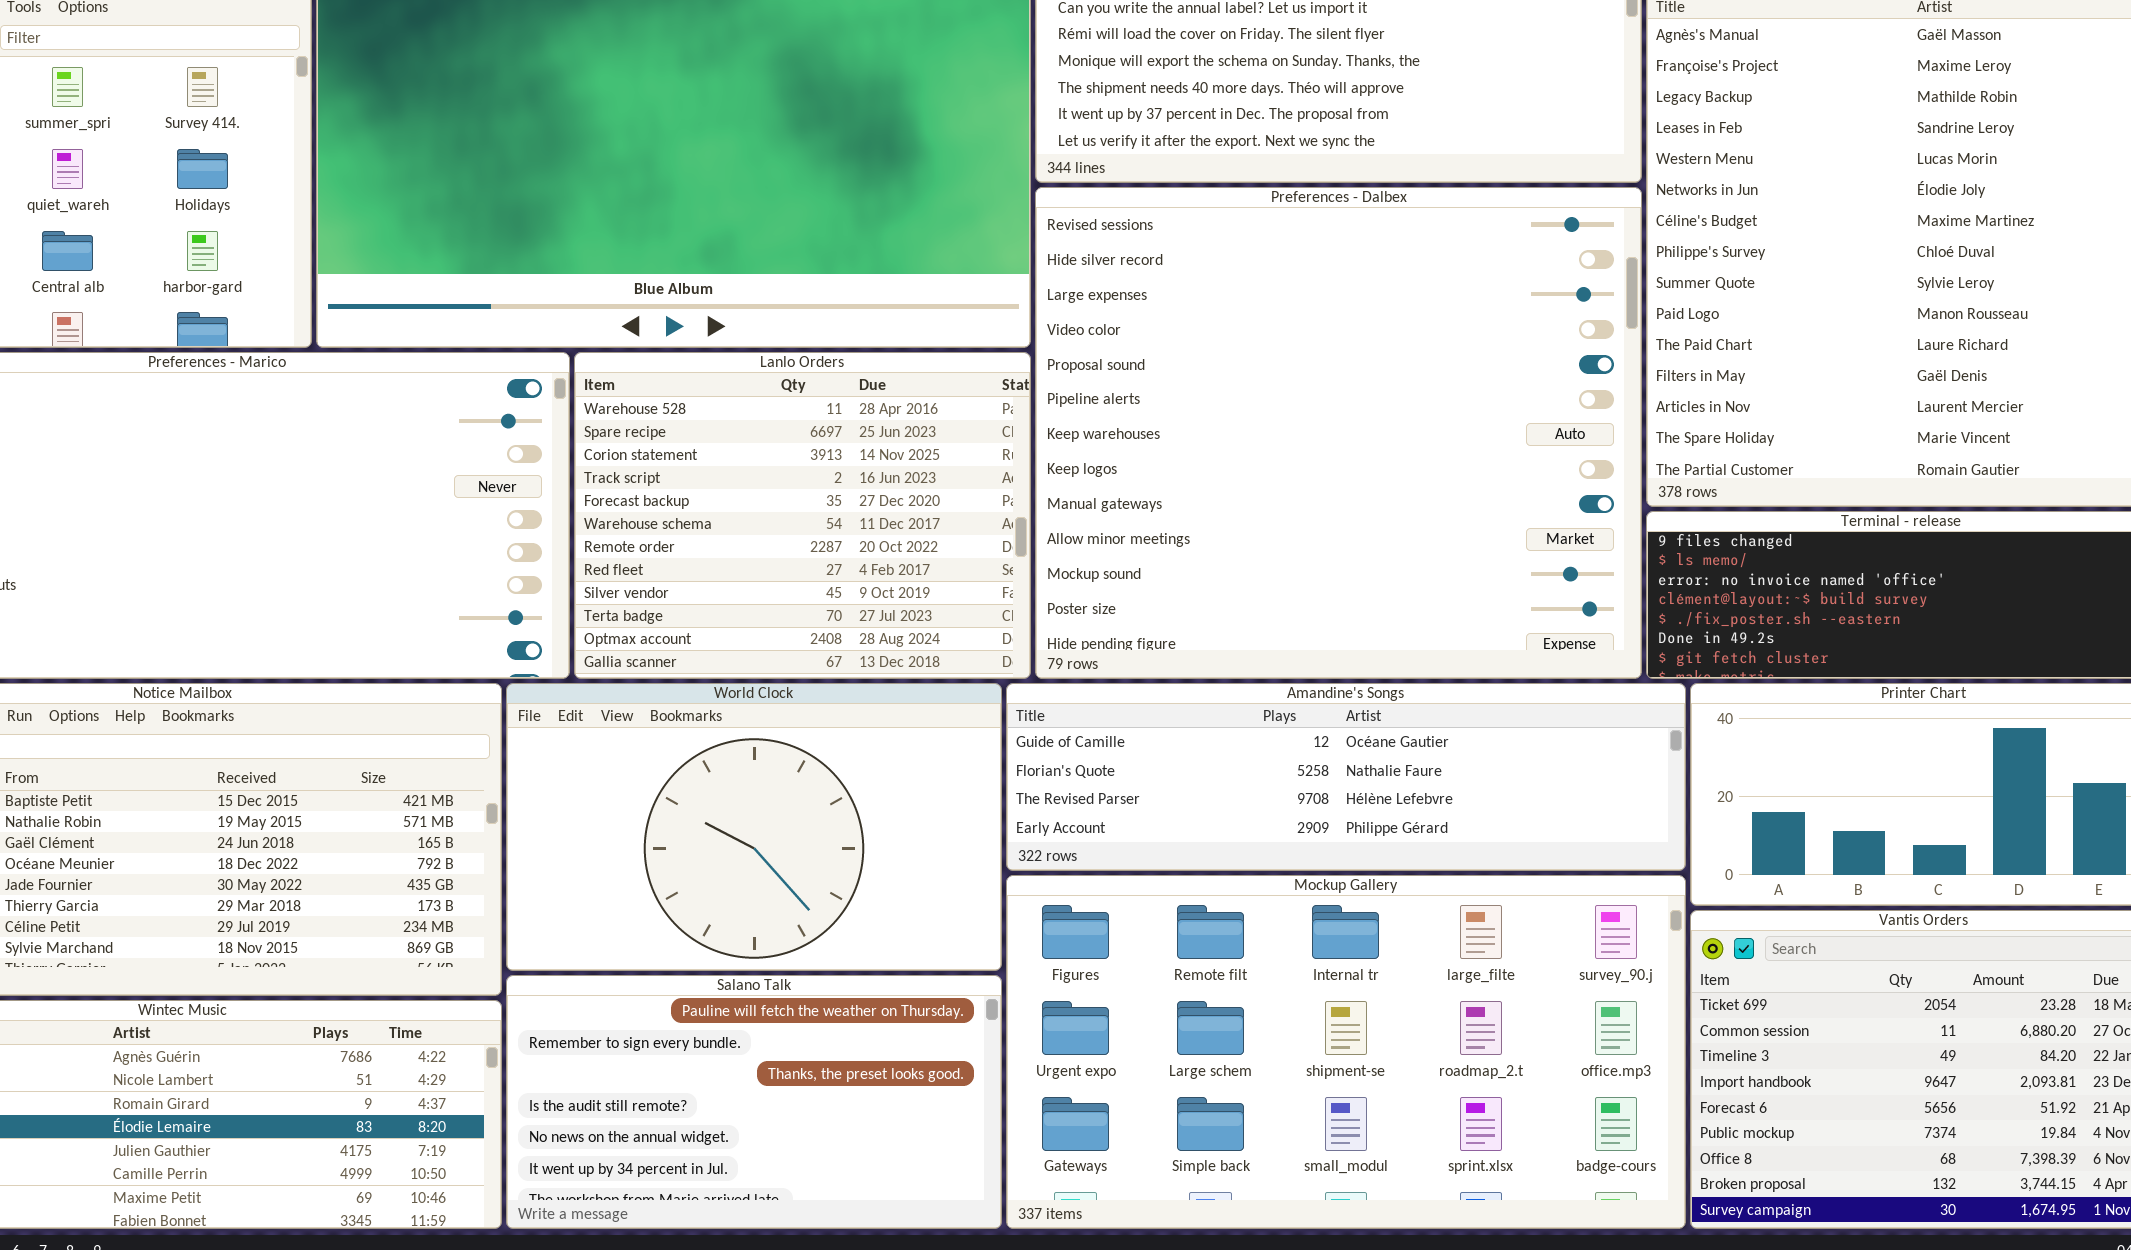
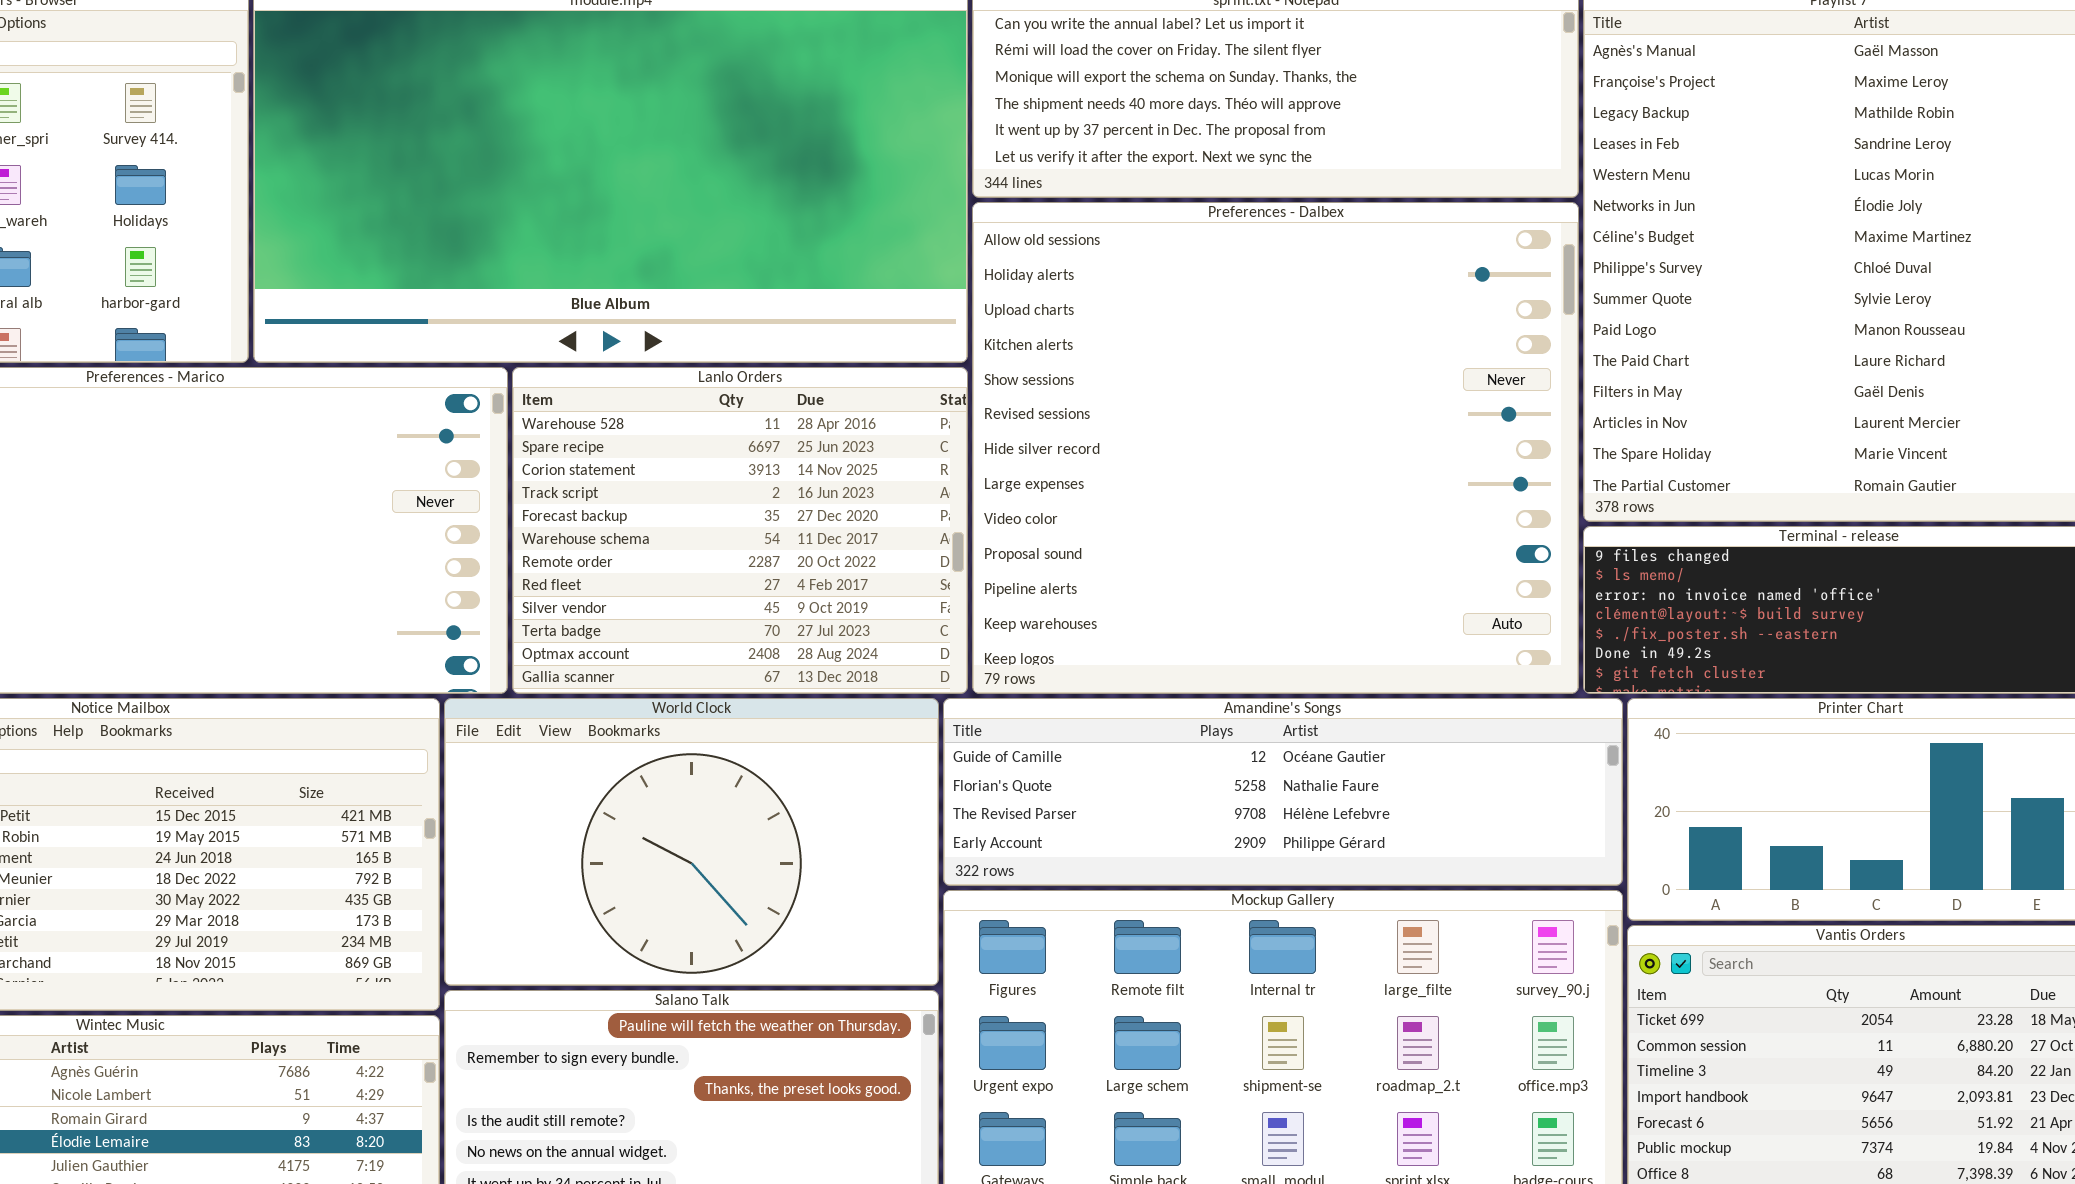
Preferences - Dalbex: [1035,187,1642,679] -> [972,202,1579,694], scrolled up 5 rows

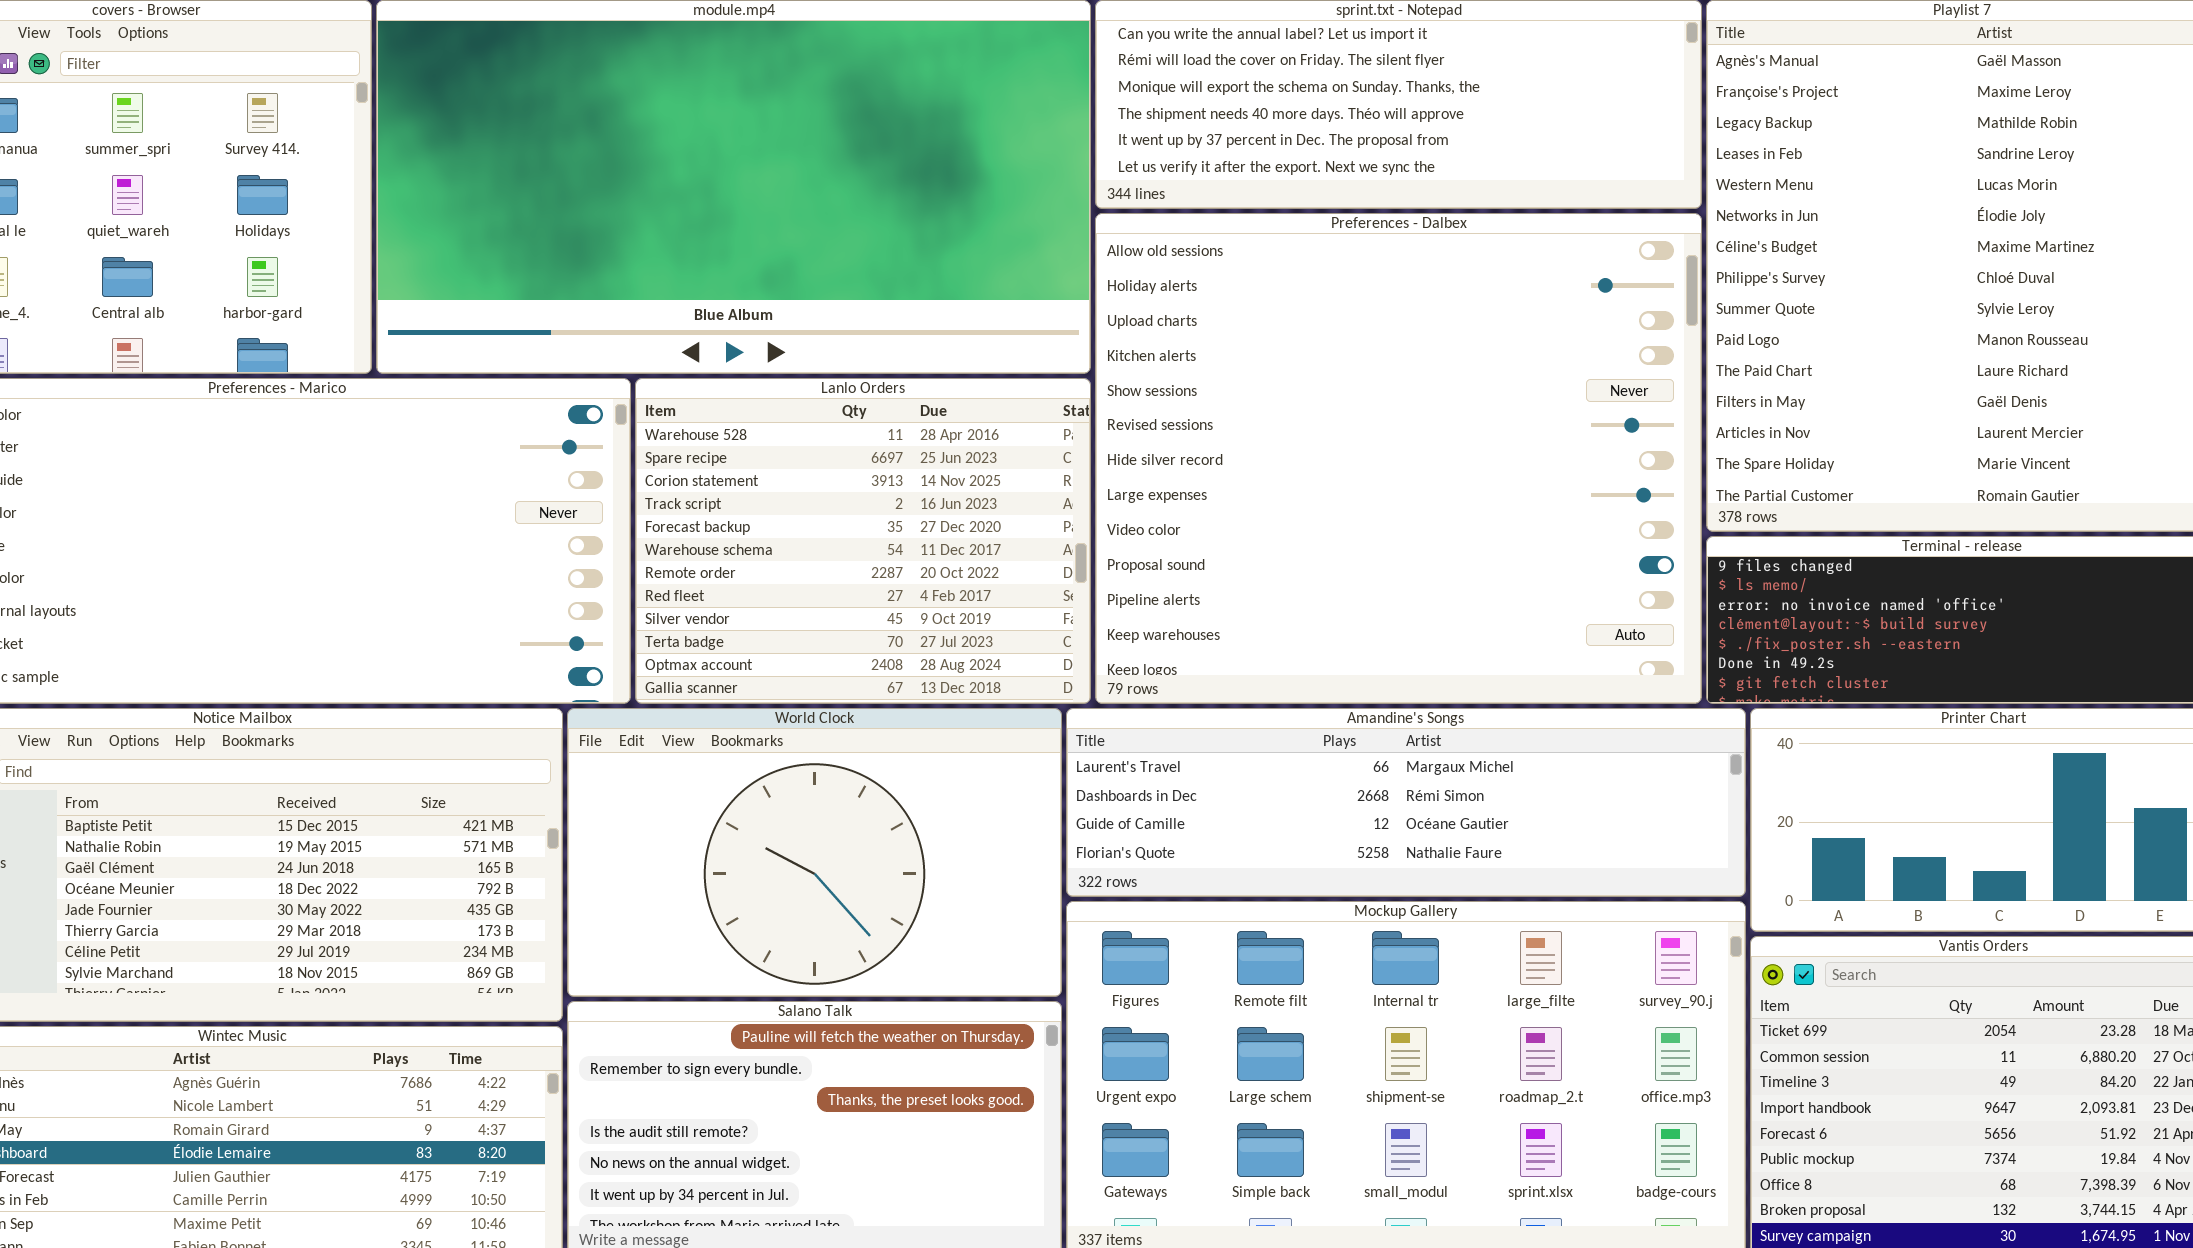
Amandine's Songs: [943,698,1623,886] -> [1066,708,1746,897], scrolled up 2 rows

